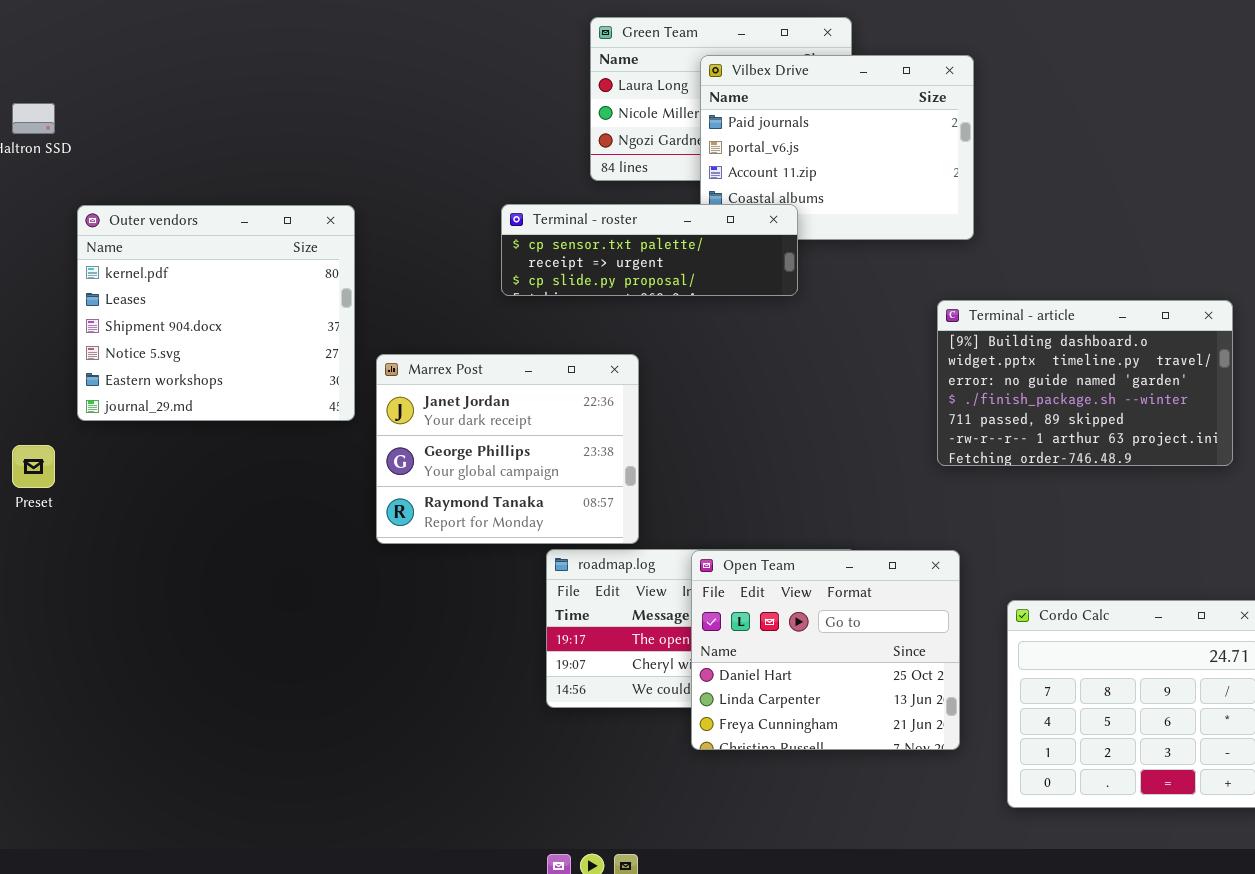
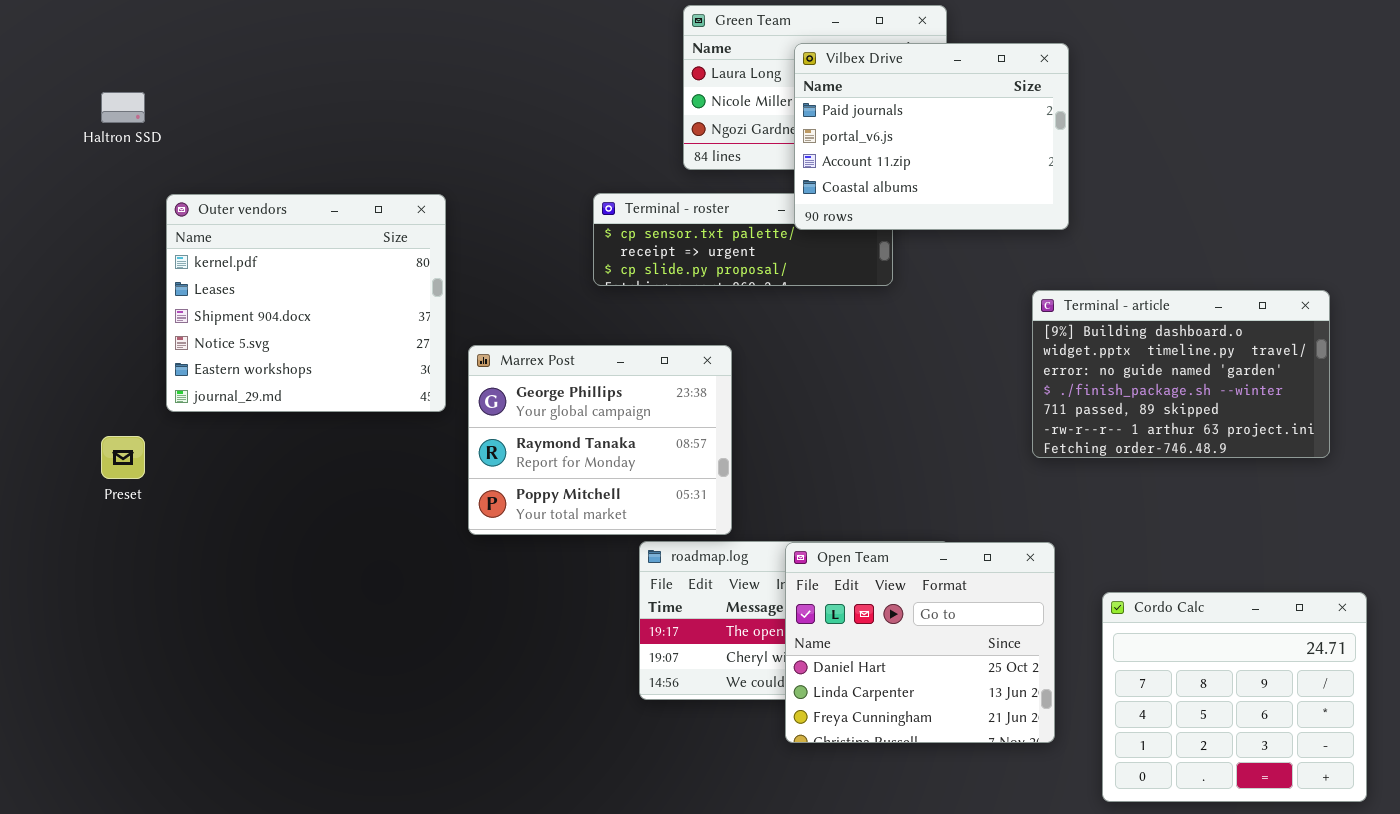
Vilbex Drive: [700,55,974,240] -> [794,43,1069,230], raised
Marrex Post: [376,354,639,544] -> [468,345,732,535], scrolled down 1 row

